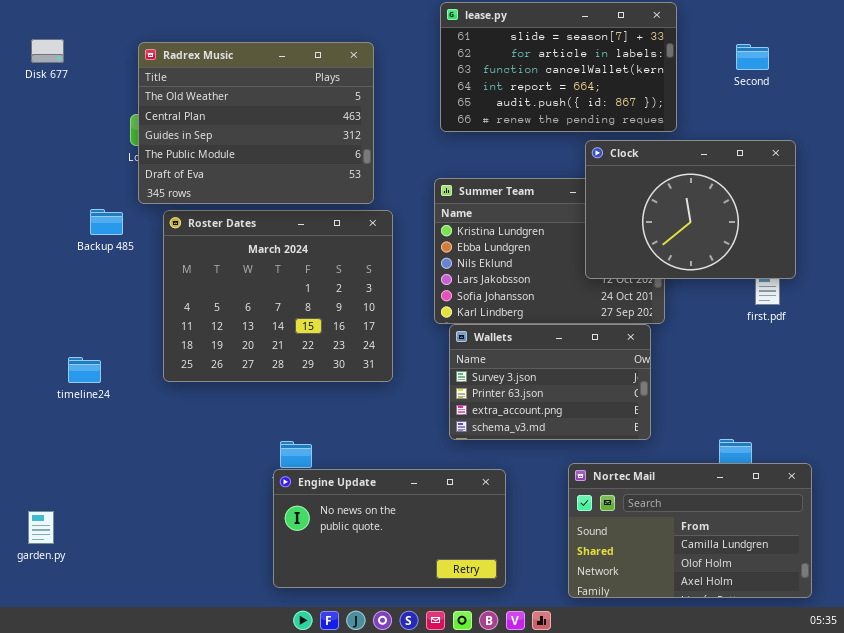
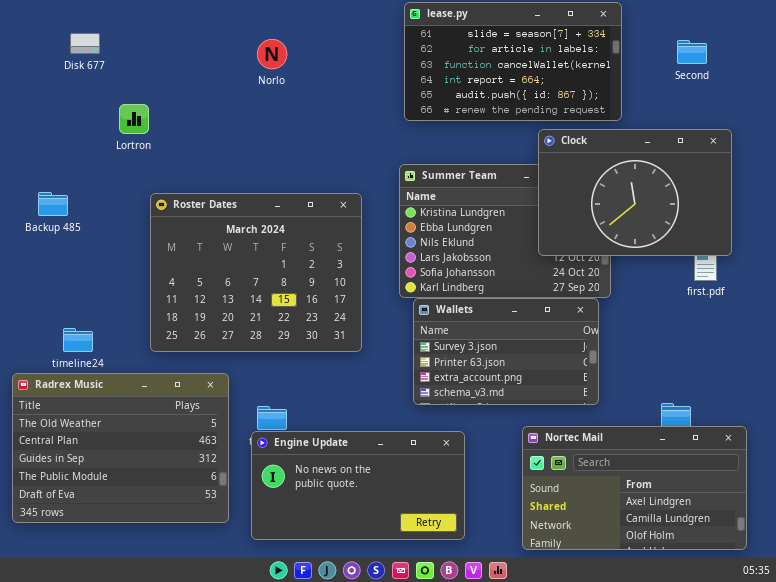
Disk 677: [31,39,64,63] -> [70,33,100,54], moved
Radrex Music: [138,42,374,204] -> [12,373,229,523], moved
Backup 485: [90,209,123,235] -> [38,192,68,216], moved
Nortec Mail: [568,463,812,598] -> [522,426,747,550], scrolled up 1 row

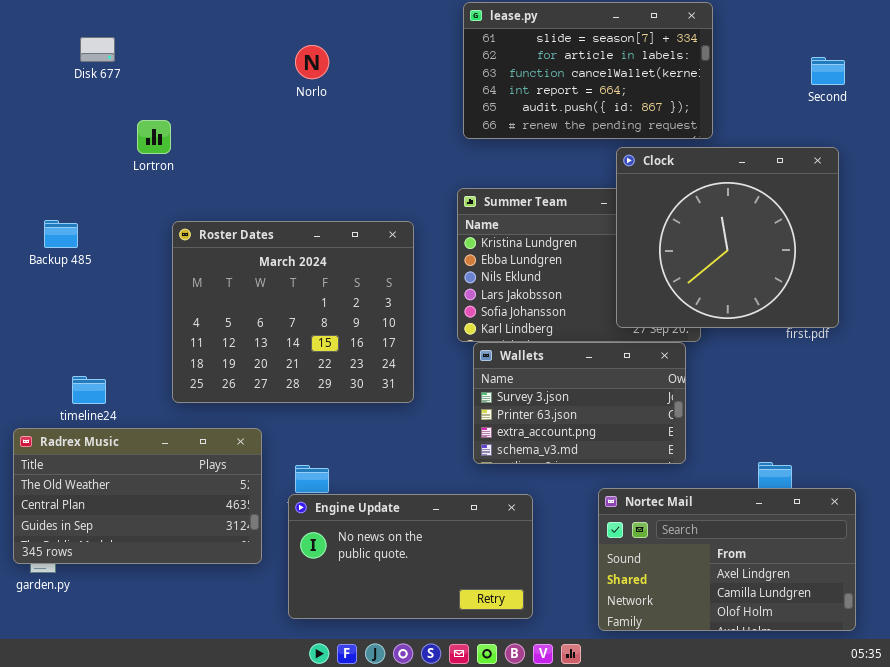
Second: [677,40,707,64] -> [811,57,845,85], moved
Clock: [538,129,732,256] -> [616,147,839,328], resized
Radrex Music: [12,373,229,523] -> [13,428,262,564], resized

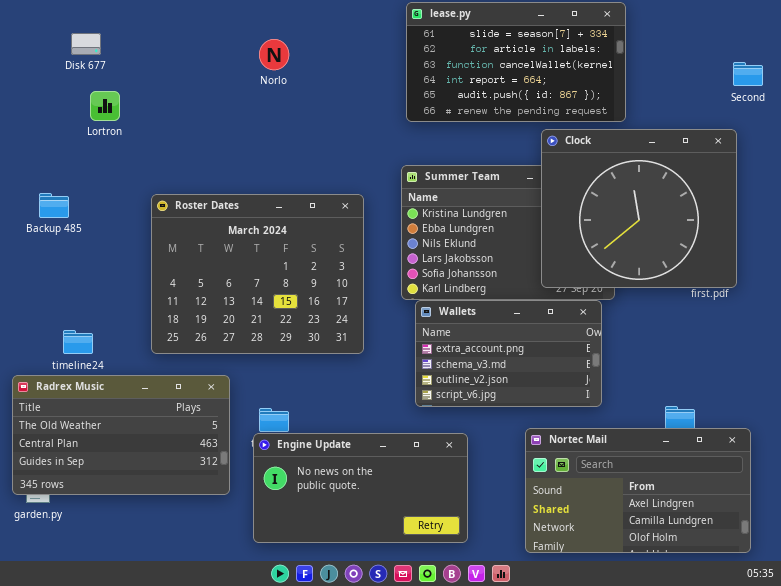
Second: [811,57,845,85] -> [733,62,763,86], moved
Lortron: [137,120,171,154] -> [90,91,120,121], moved
Wallets: [473,342,686,464] -> [415,300,602,407], scrolled down 2 rows

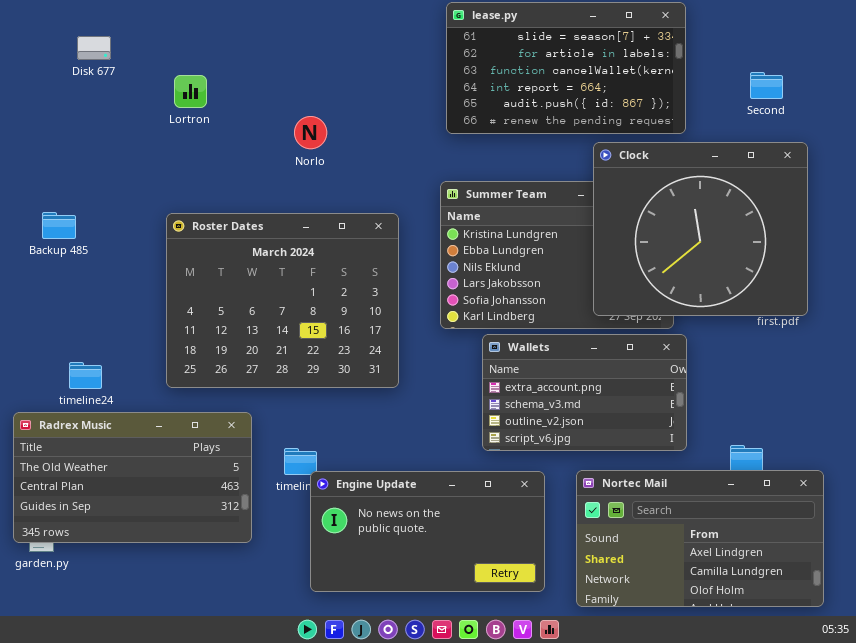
Norlo: [259,39,289,70] -> [294,116,327,149], moved
Second: [733,62,763,86] -> [750,72,783,99], moved
Lortron: [90,91,120,121] -> [174,75,207,108], moved
Wallets: [415,300,602,407] -> [482,334,687,451], moved
Engine Update: [253,433,468,543] -> [310,471,545,592], moved

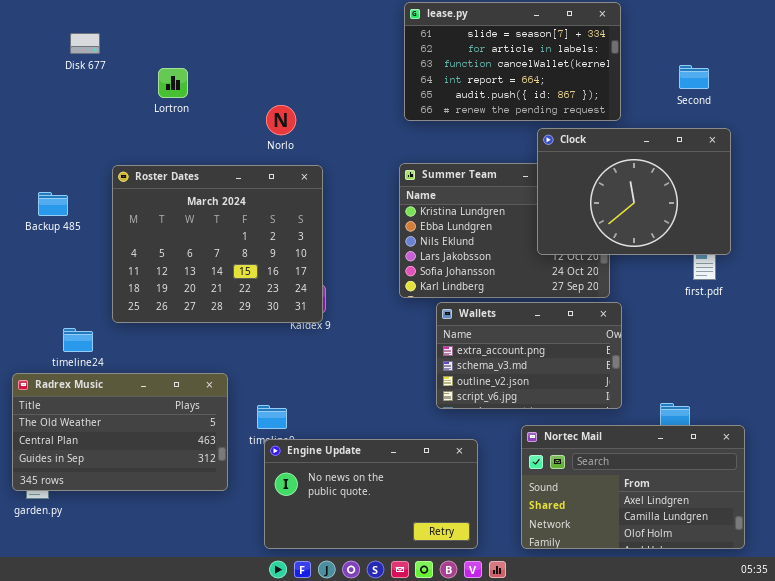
Clock: [593,142,808,316] -> [537,128,731,255], resized
Roster Dates: [166,213,399,388] -> [112,165,323,323], moved
Engine Update: [310,471,545,592] -> [264,439,478,549], moved

